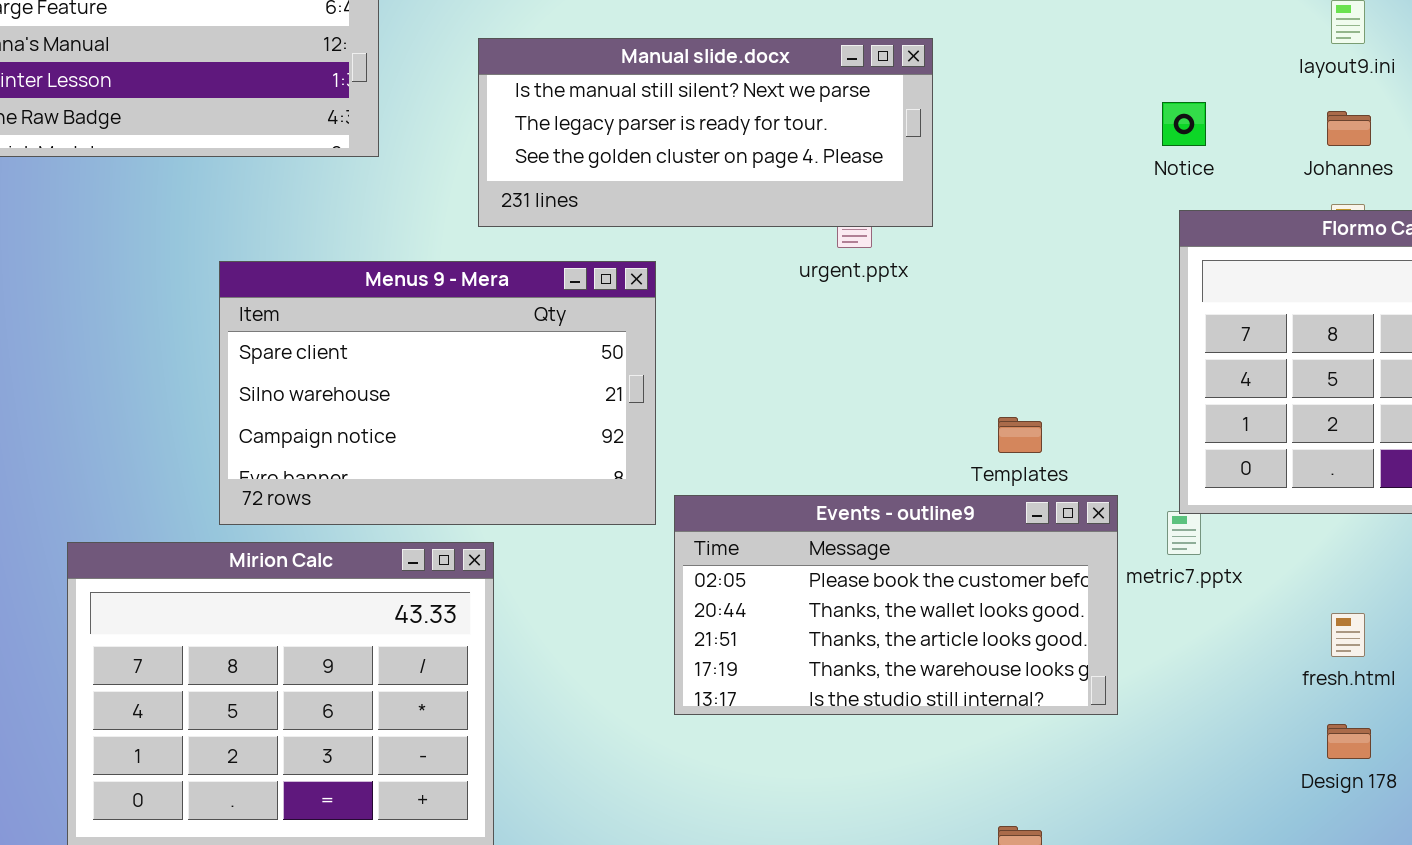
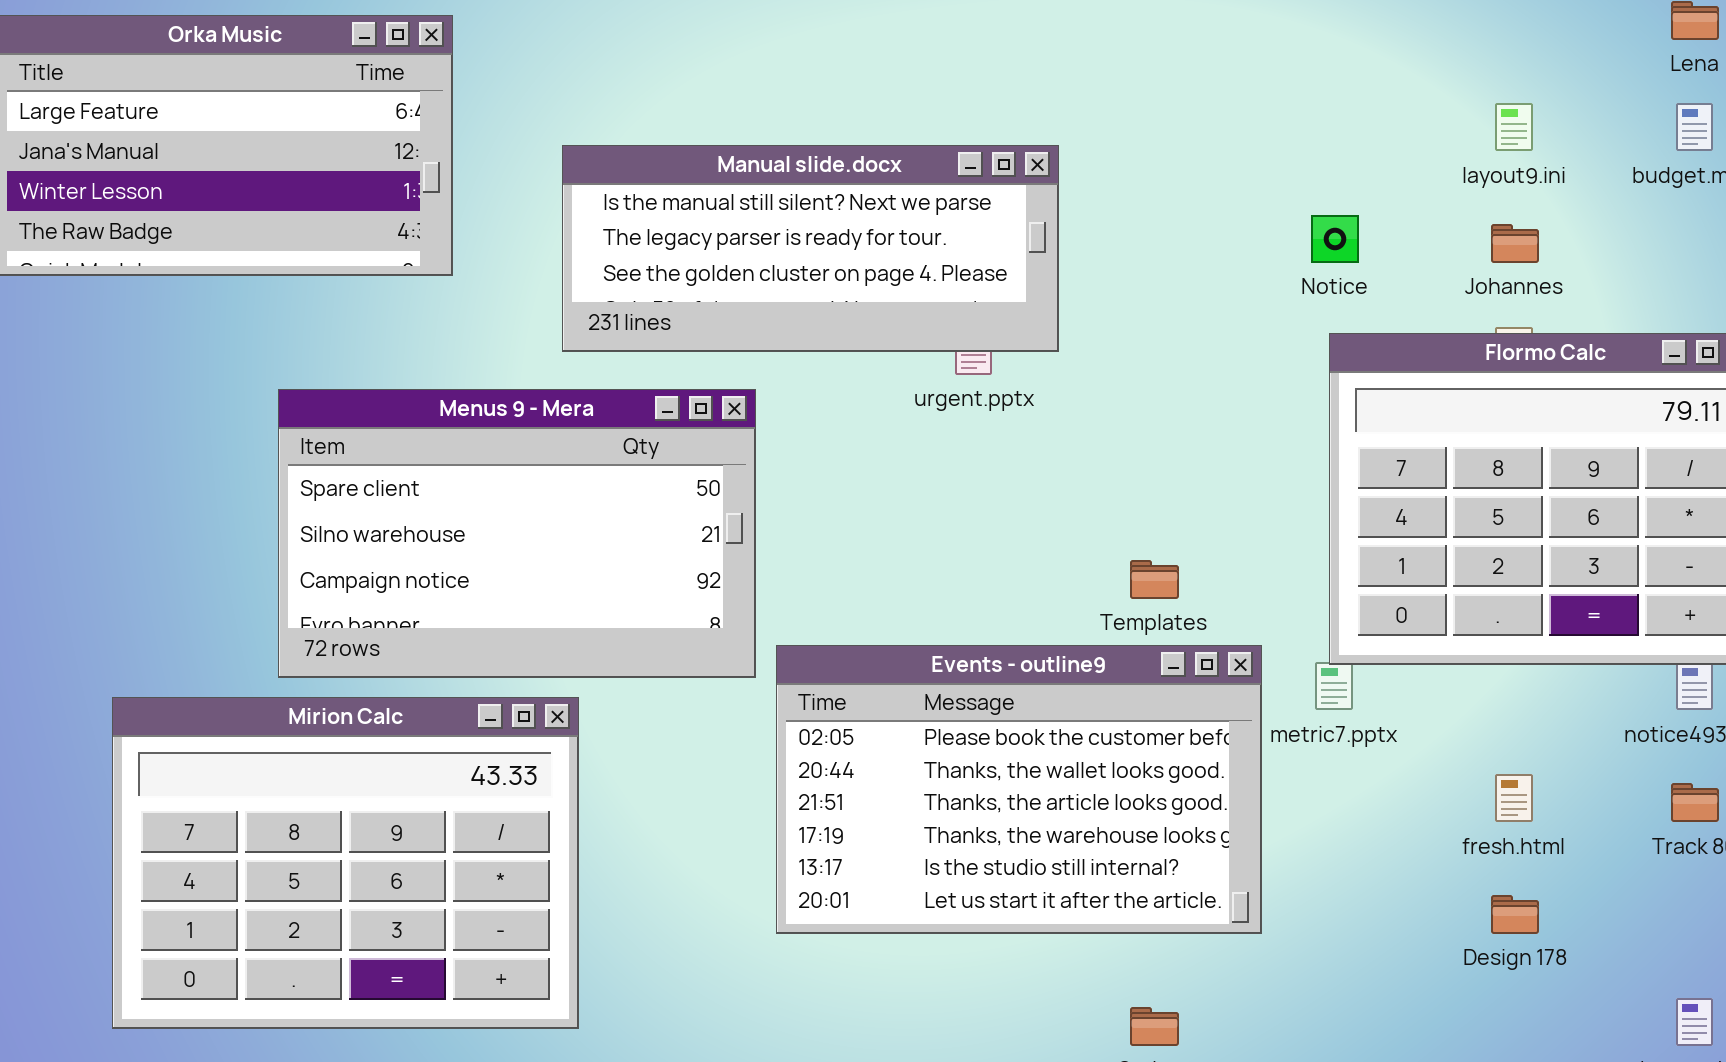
Events - outline9: [674,495,1118,715] -> [776,645,1262,934], resized

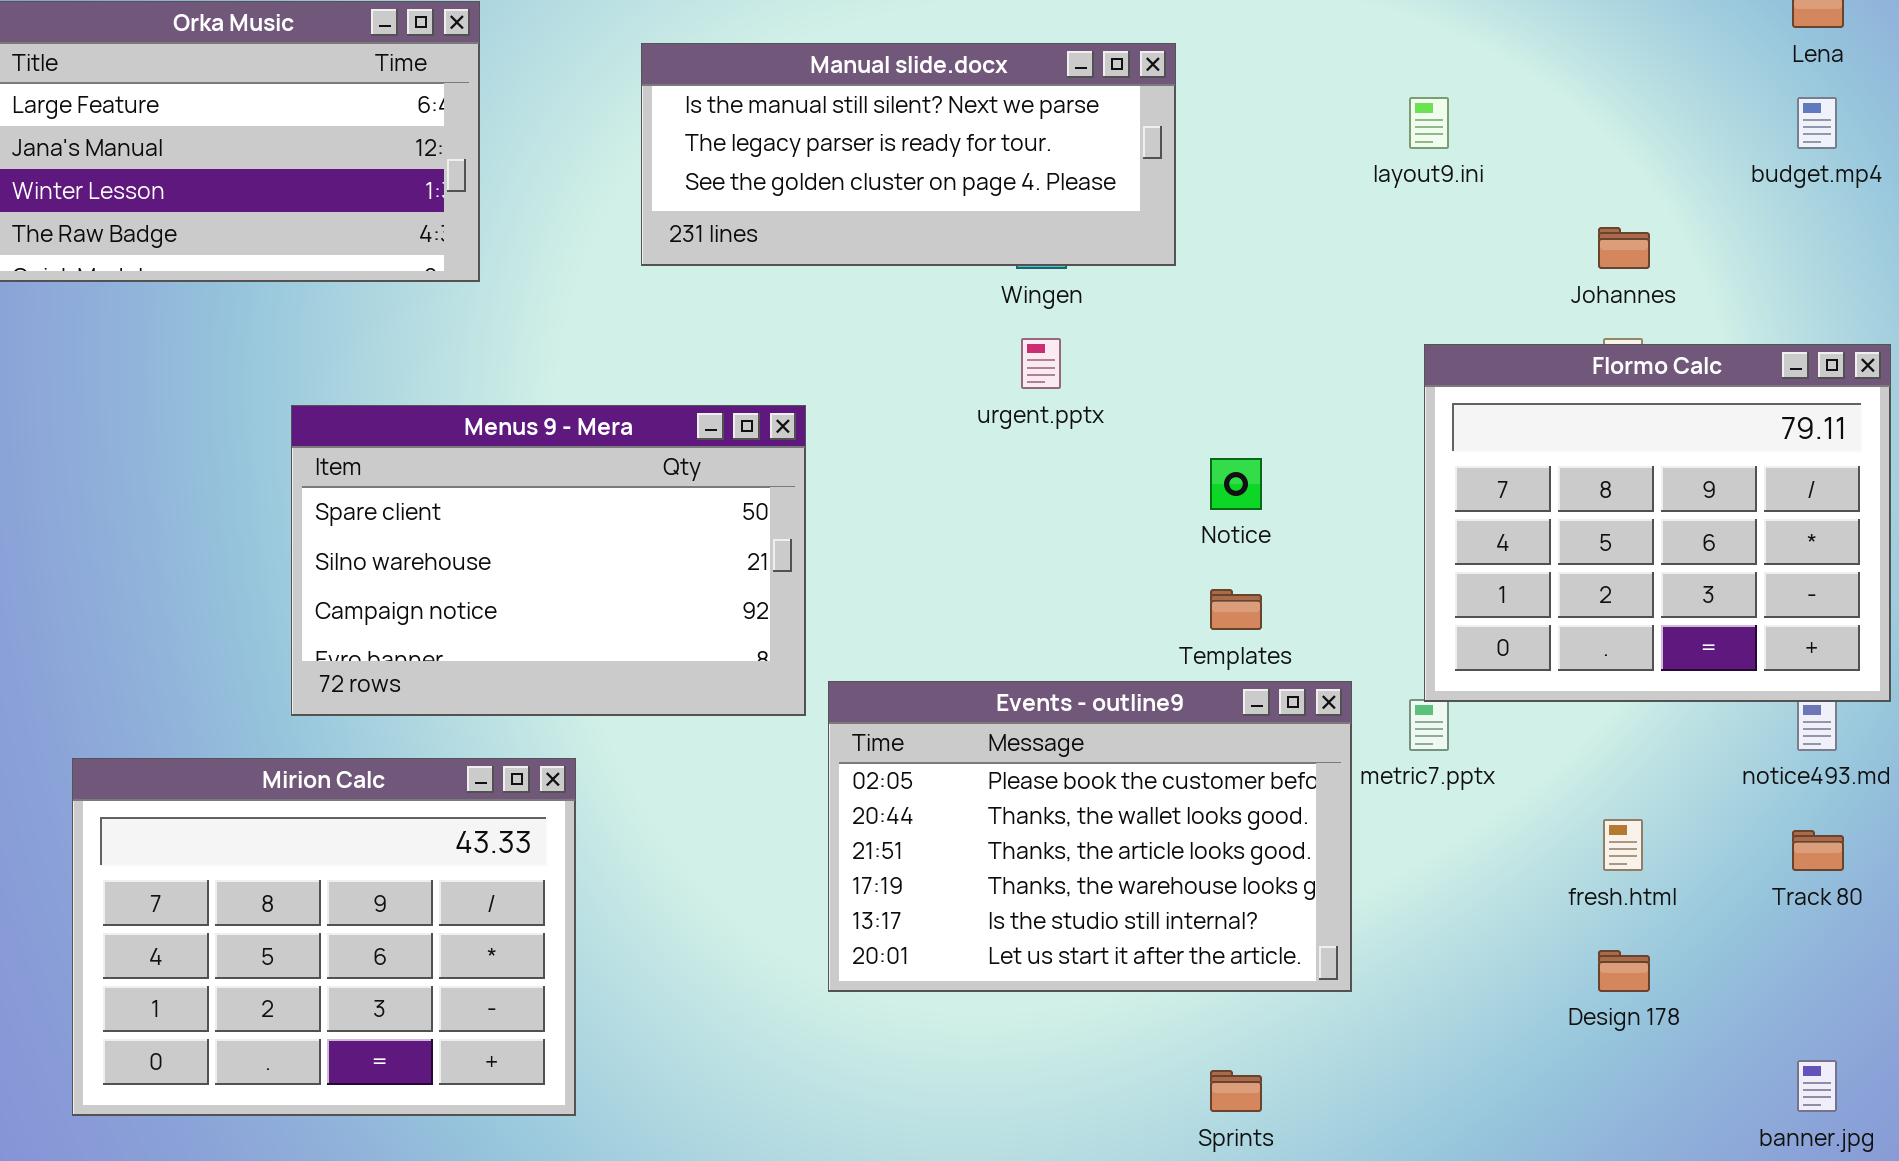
layout9.ini: [1495,103,1533,151] -> [1409,97,1449,149], moved
Manual slide.docx: [562,145,1059,352] -> [641,43,1176,266], moved
Notice: [1311,215,1359,263] -> [1210,458,1262,510], moved
Mirion Calc: [112,697,579,1029] -> [72,758,576,1116], moved

